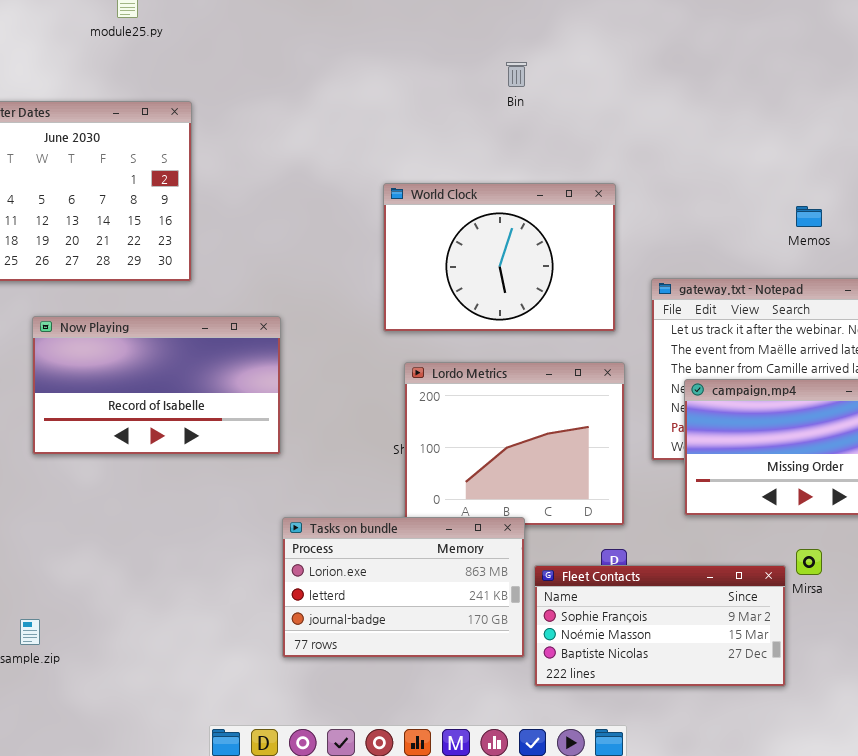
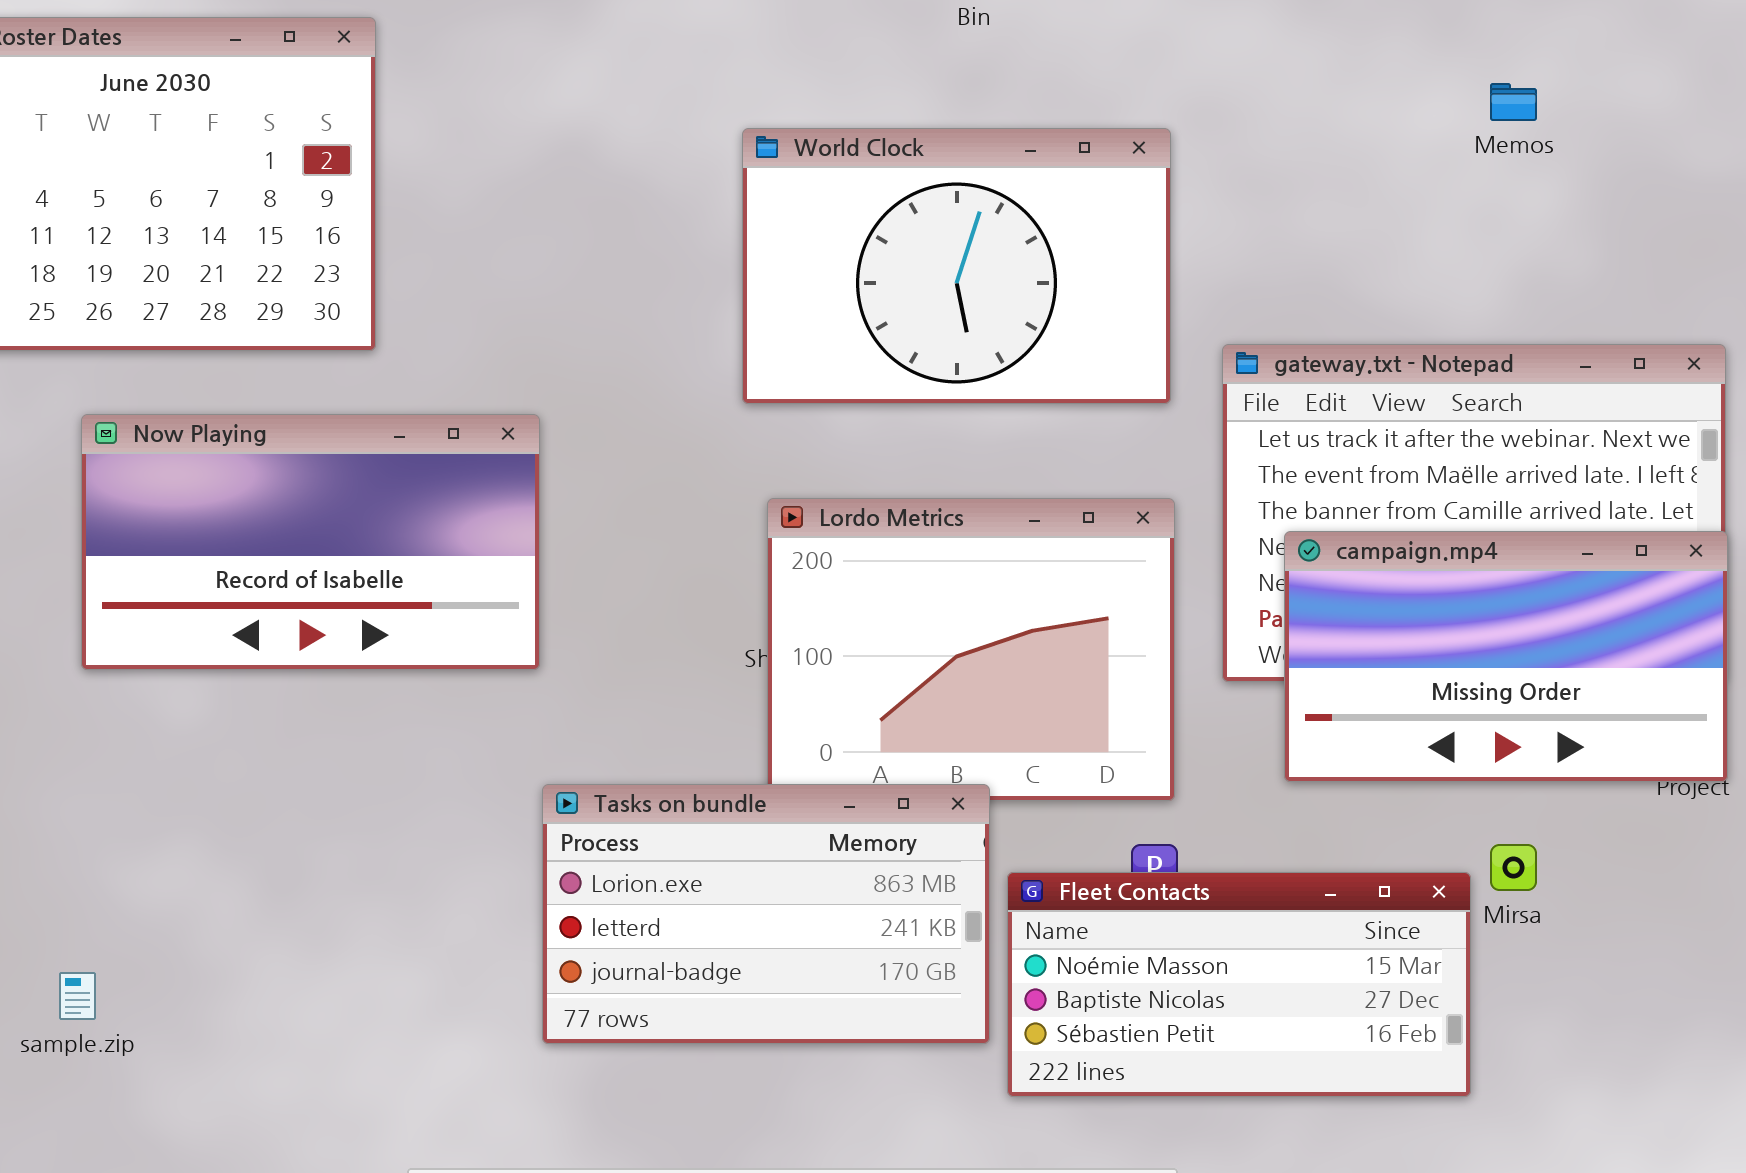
World Clock: [383,183,616,332] -> [742,128,1171,404], moved
Memos: [796,206,822,227] -> [1490,83,1537,121], moved
Fleet Contacts: [534,565,786,687] -> [1007,872,1471,1097], scrolled down 1 row

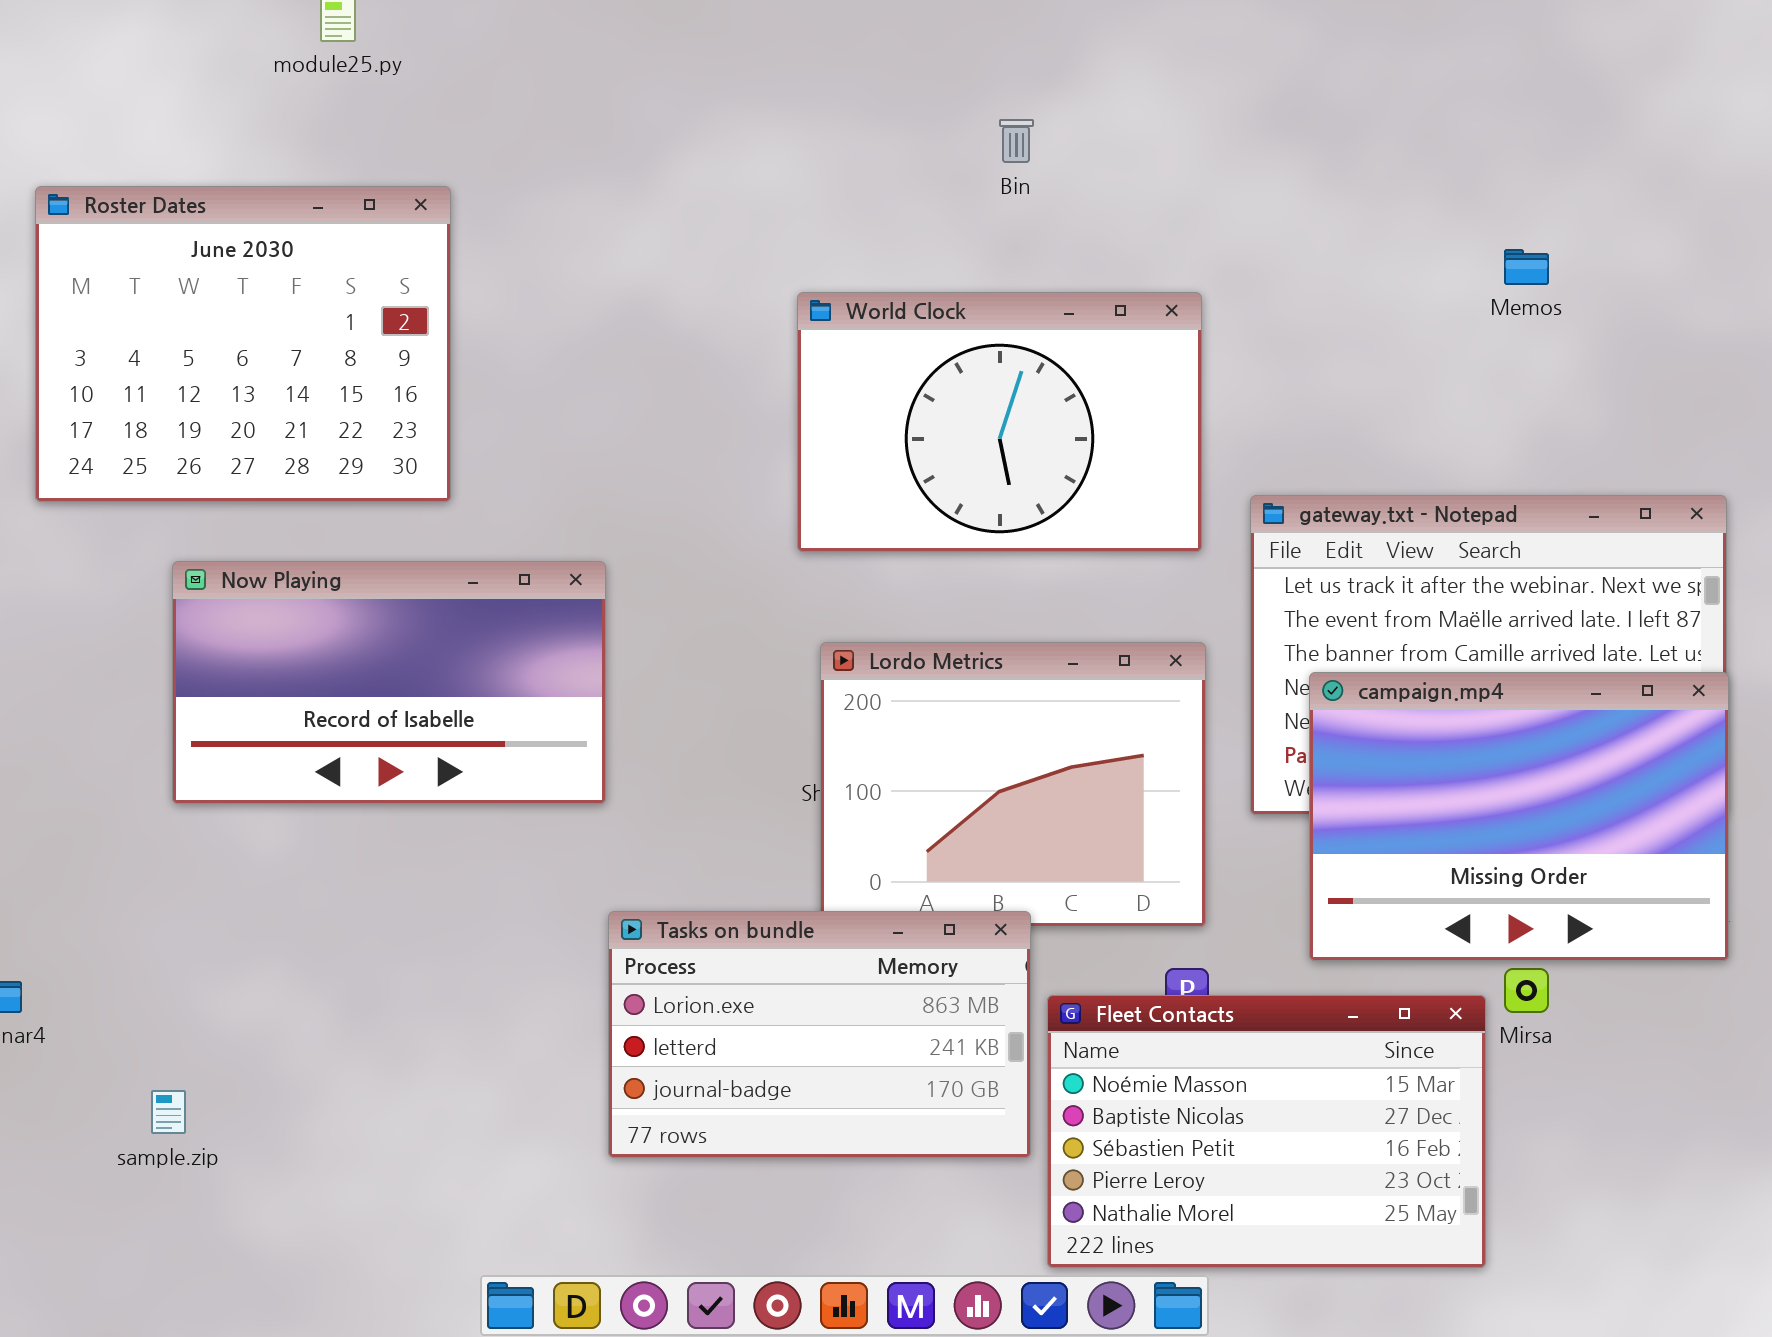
campaign.mp4: [1284,531,1728,782] -> [1309,672,1729,961], resized
Fleet Contacts: [1007,872,1471,1097] -> [1047,995,1486,1268], resized

